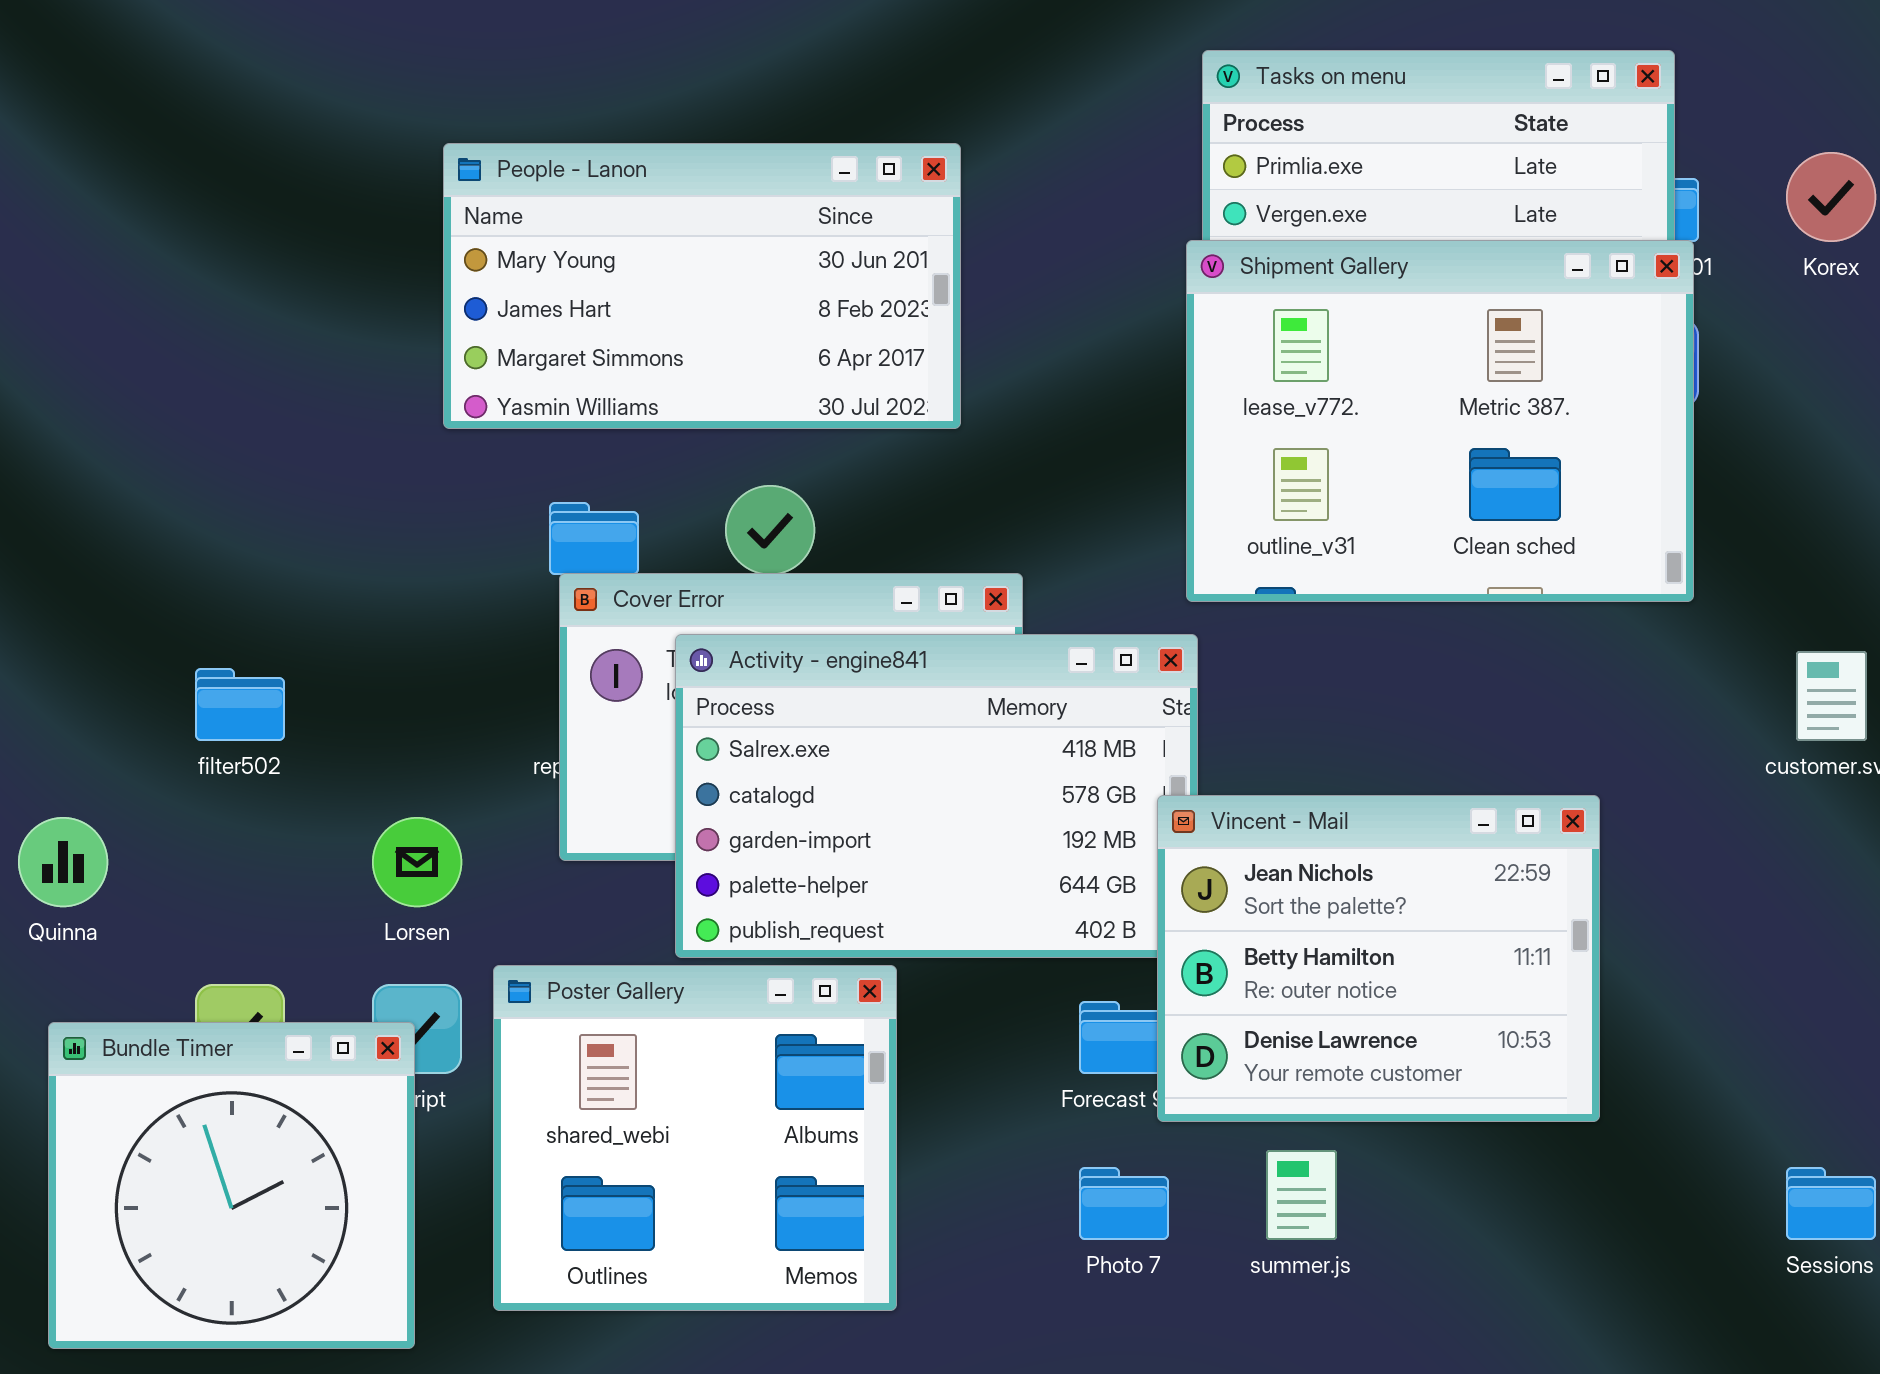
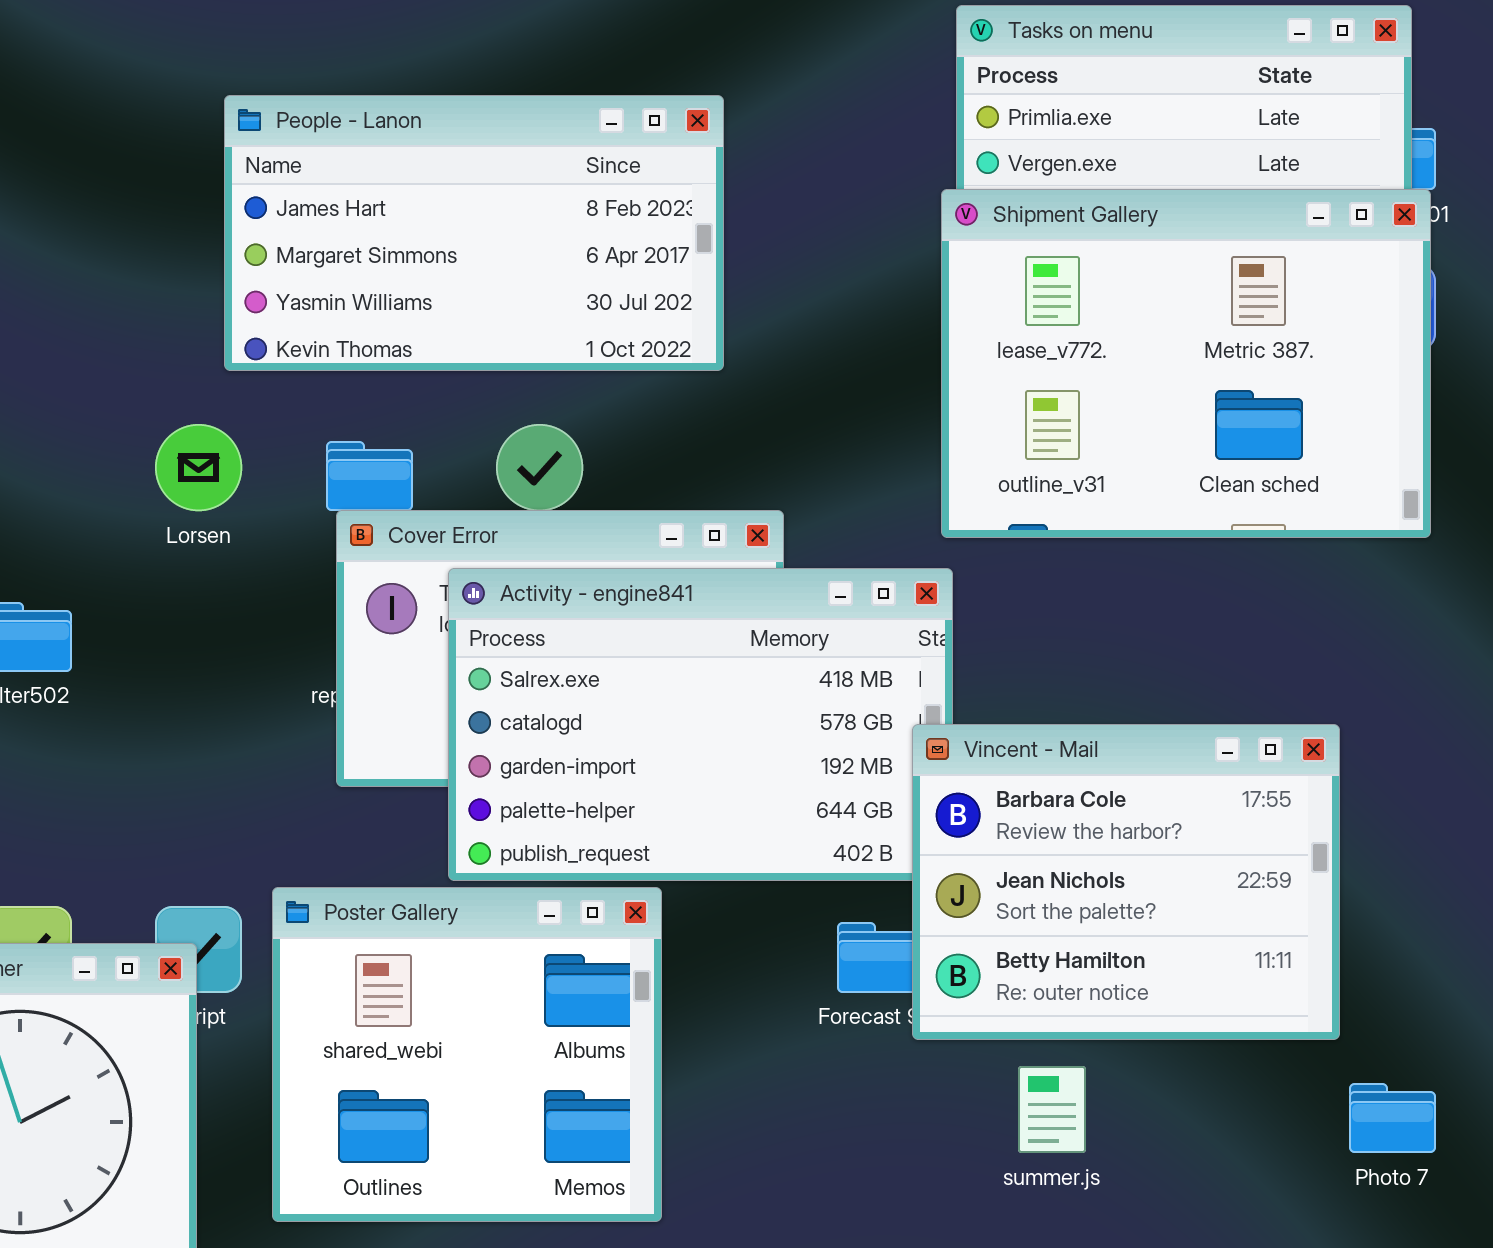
People - Lanon: [443,143,961,429] -> [224,95,724,371], scrolled down 1 row
Vincent - Mail: [1157,795,1600,1122] -> [912,724,1340,1040], scrolled up 1 row
Lorsen: [372,817,462,907] -> [155,424,242,511], moved
Photo 7: [1079,1167,1169,1240] -> [1349,1083,1436,1153], moved

